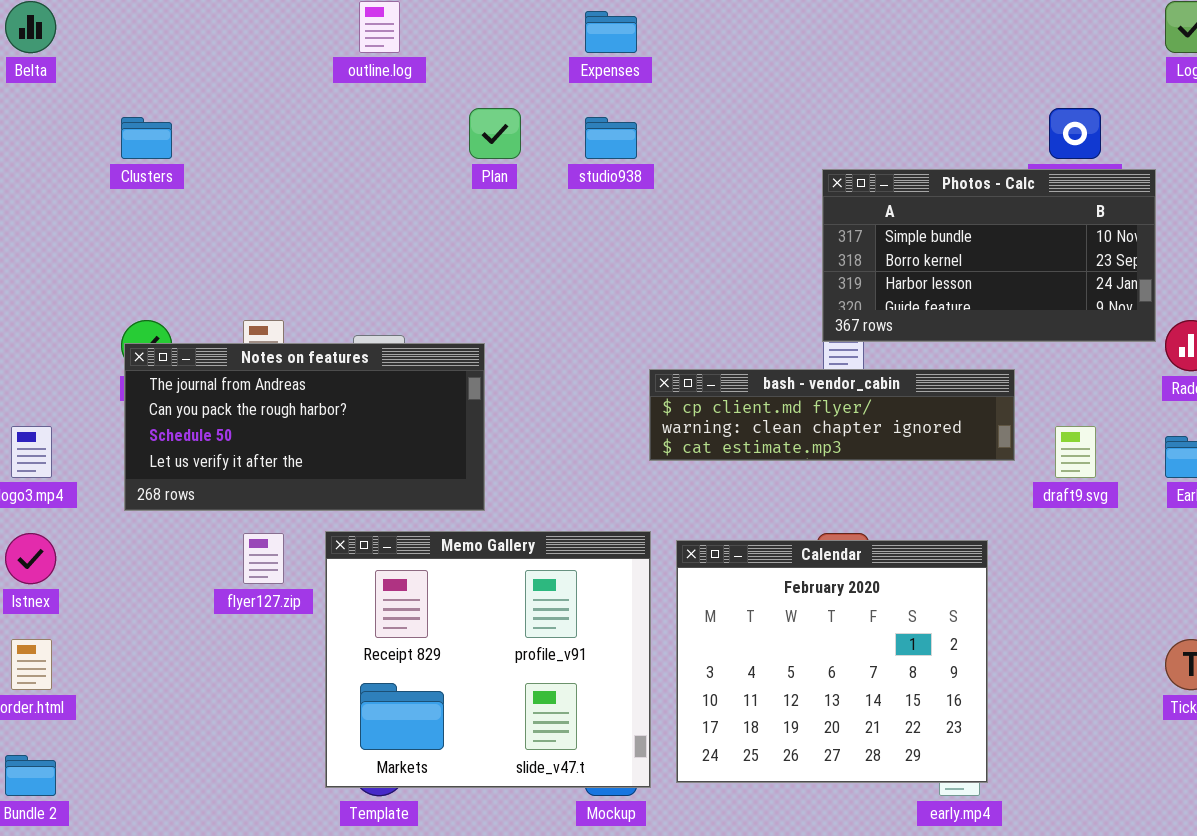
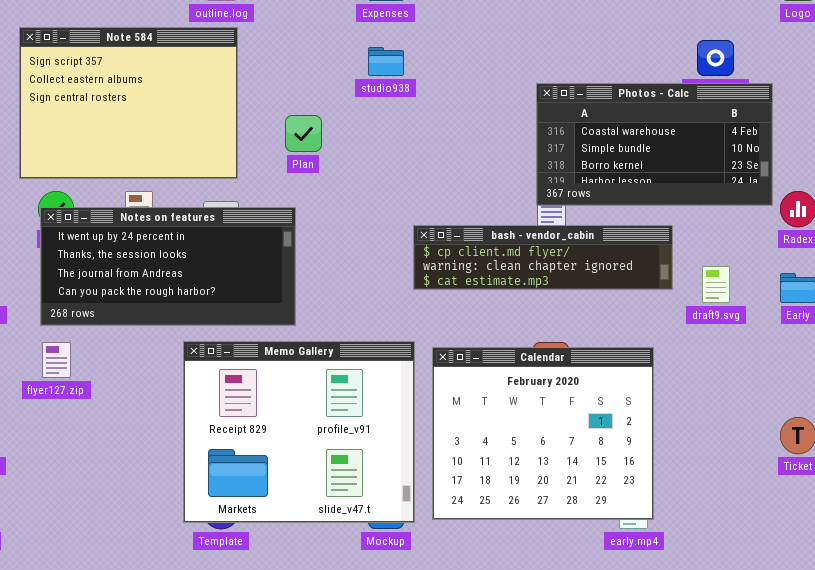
Note 584: none -> [19,27,238,179], opened
Plan: [469,108,521,159] -> [285,115,322,152], moved
Photos - Calc: [822,169,1156,342] -> [536,83,773,206], scrolled up 1 row
Notes on features: [124,343,485,511] -> [40,207,296,326], scrolled up 2 rows
flyer127.zip: [243,533,284,584] -> [42,342,71,378], moved

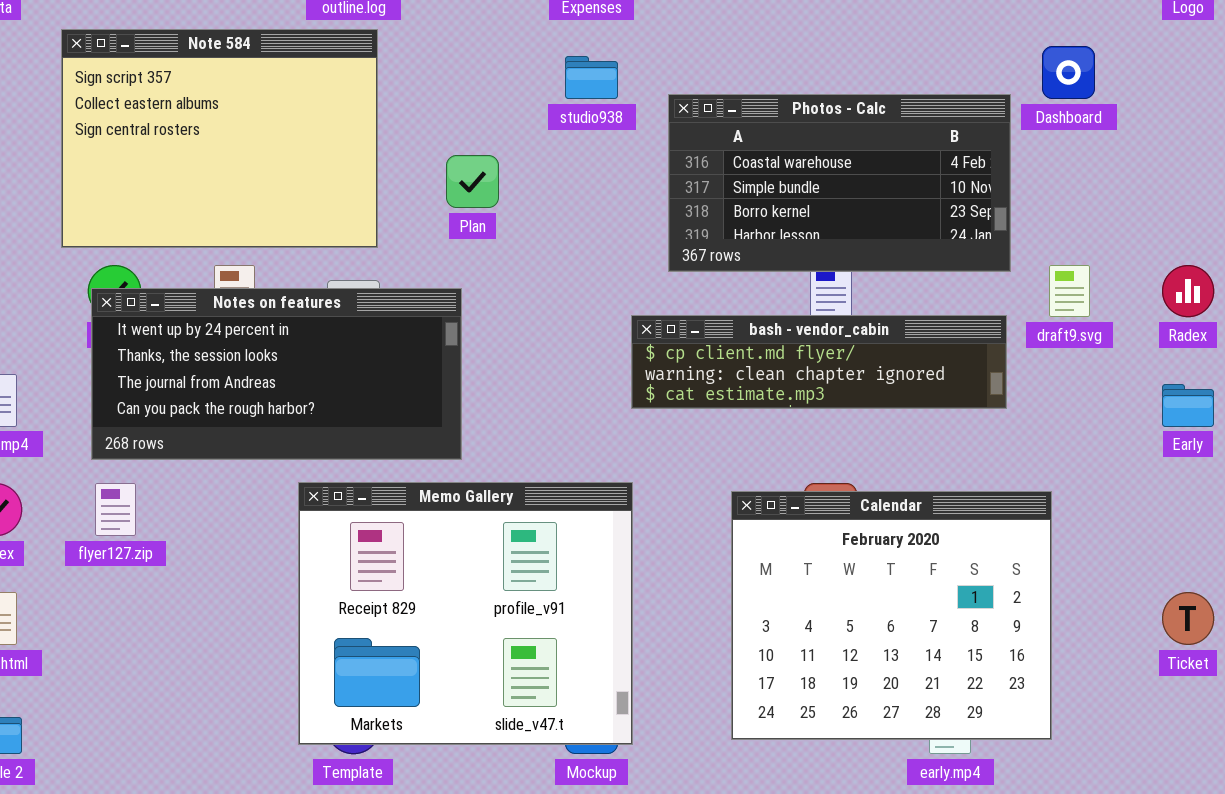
Photos - Calc: [536,83,773,206] -> [668,94,1011,272], moved
draft9.svg: [702,266,730,303] -> [1049,265,1090,317], moved
Calendar: [432,347,654,520] -> [731,491,1052,740], moved

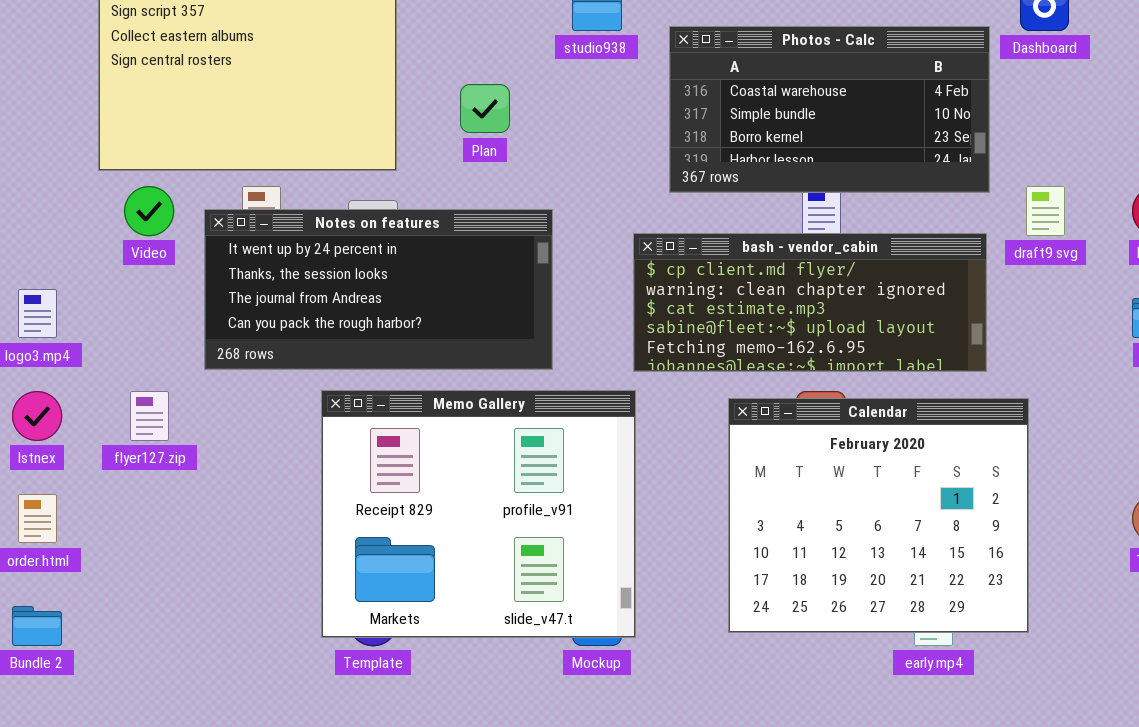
Notes on features: [91,288,462,460] -> [204,209,553,370], moved
bash - vendor_cabin: [631,315,1007,409] -> [633,233,987,372], resized

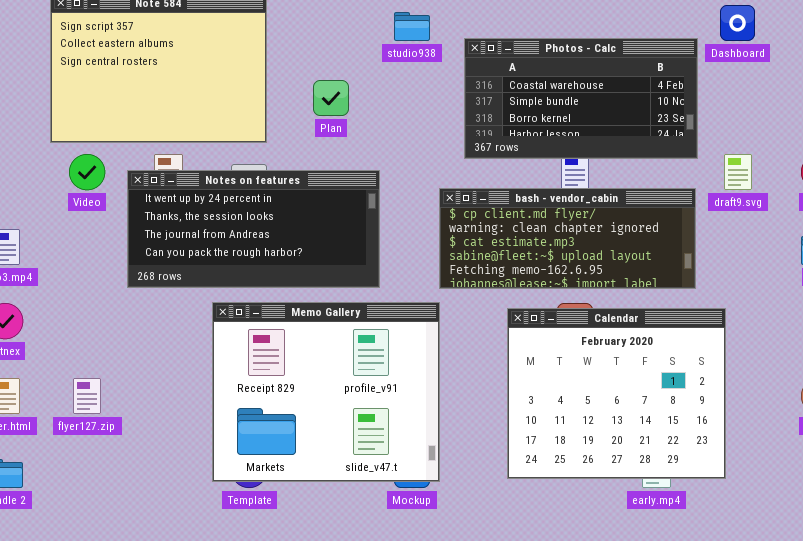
flyer127.zip: [130,391,169,441] -> [73,378,101,414], moved

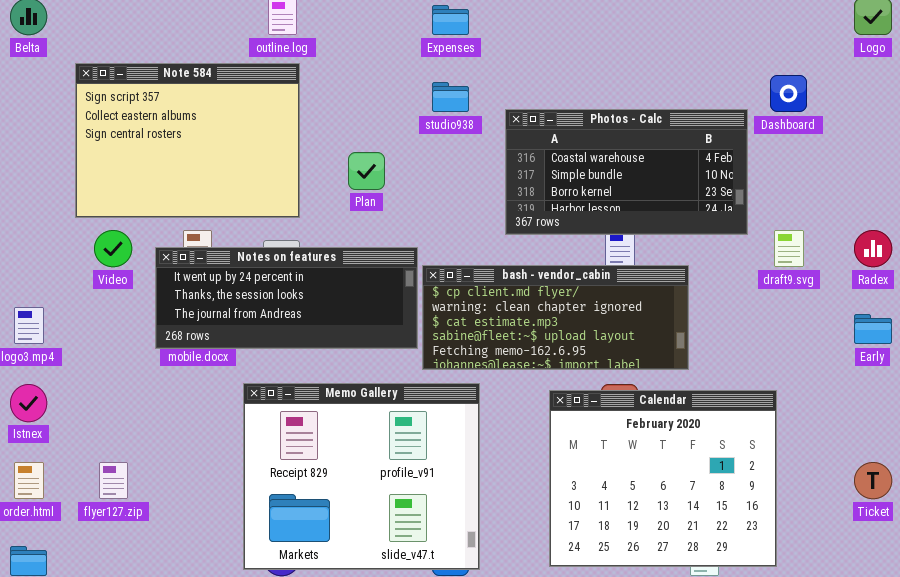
Notes on features: [127,170,380,288] -> [155,247,418,349], resized
bash - vendor_cabin: [439,188,696,289] -> [422,265,689,370], moved

